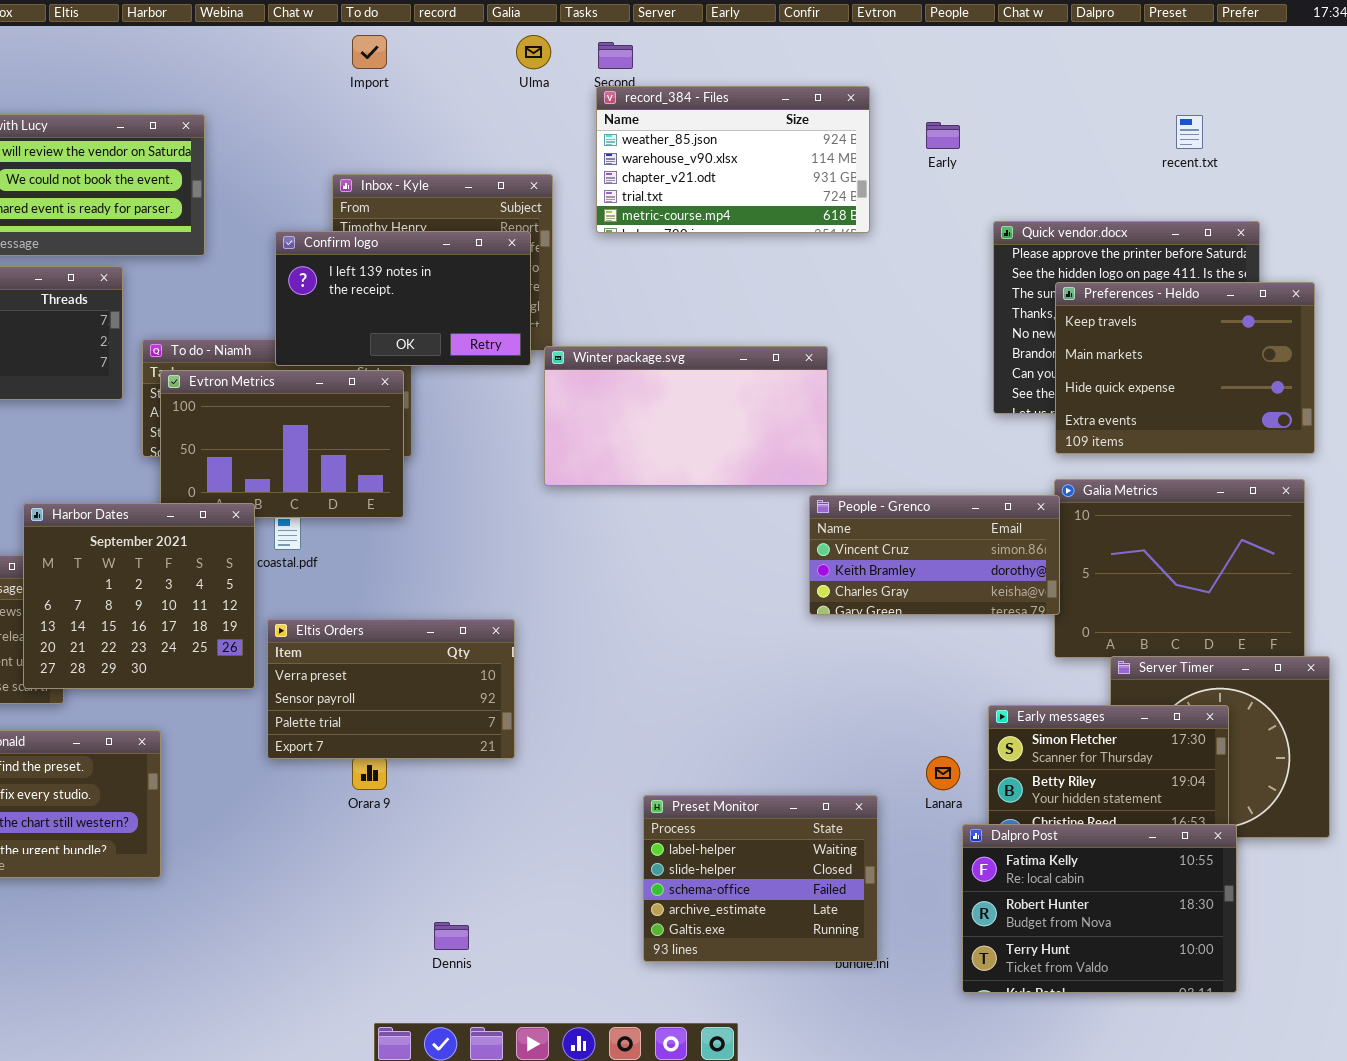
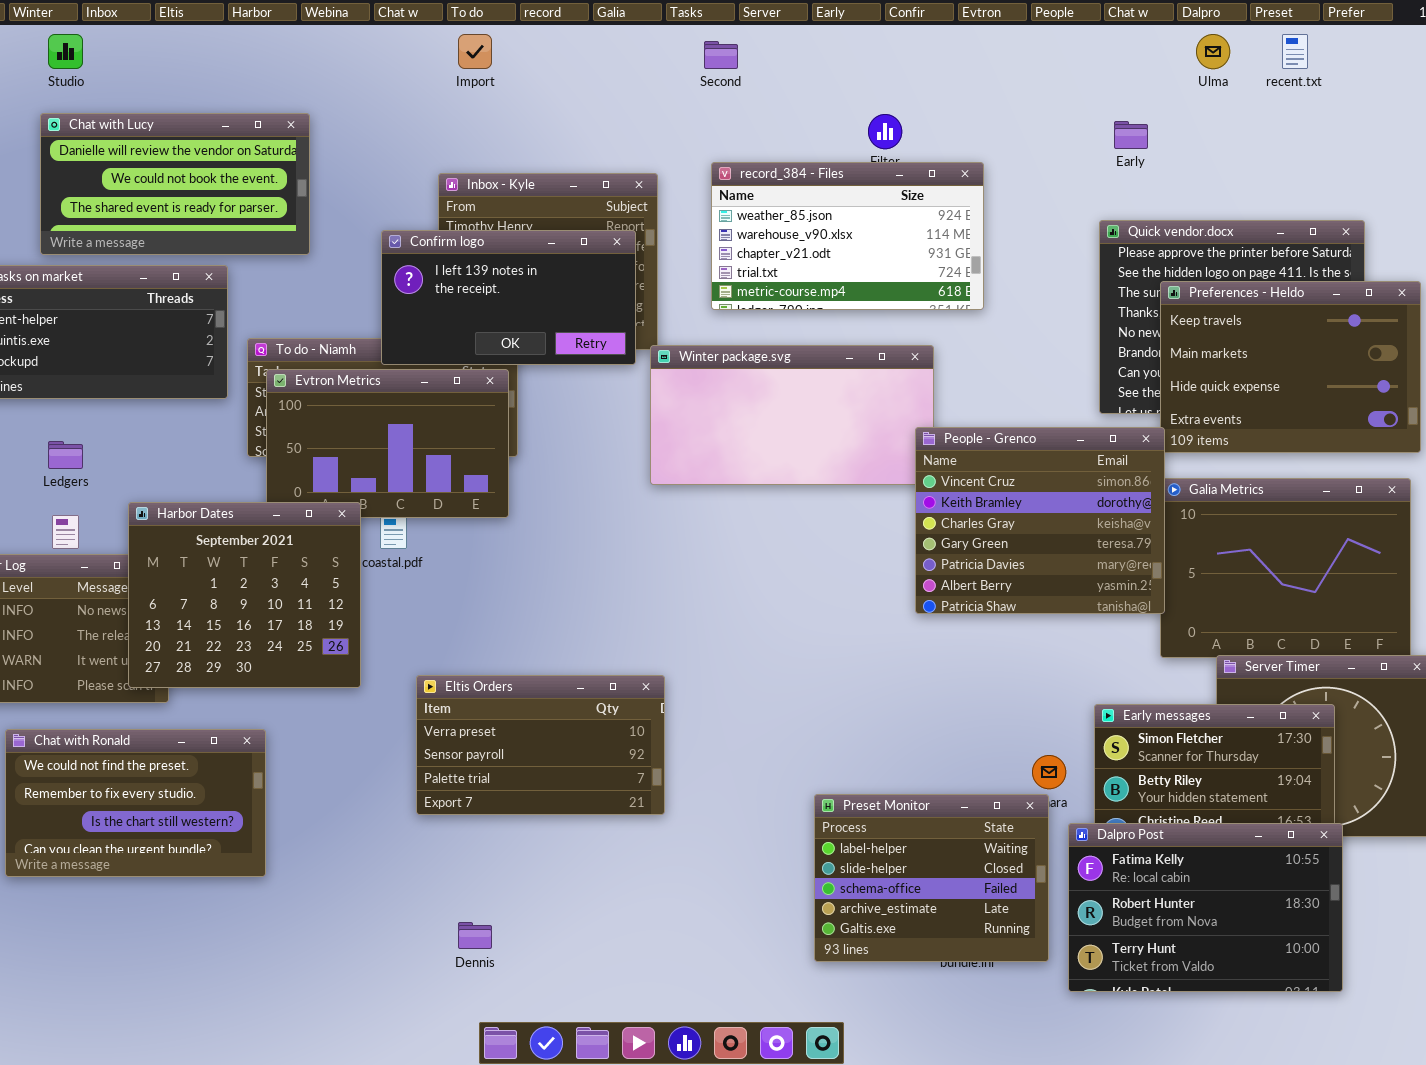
Ulma: [516,35,551,69] -> [1196,34,1230,69], moved
record_384 - Files: [596,86,870,233] -> [711,162,984,310], moved
recent.txt: [1176,115,1203,149] -> [1282,34,1308,69], moved
Early: [926,122,960,149] -> [1114,121,1148,149], moved
People - Grenco: [809,495,1060,615] -> [915,427,1165,614], resized
Eltis Orders: [267,619,515,759] -> [416,675,665,815], moved
Preset Monitor: [643,795,878,962] -> [814,794,1049,962], moved
Dennis: [434,922,469,950] -> [458,922,492,949], moved

